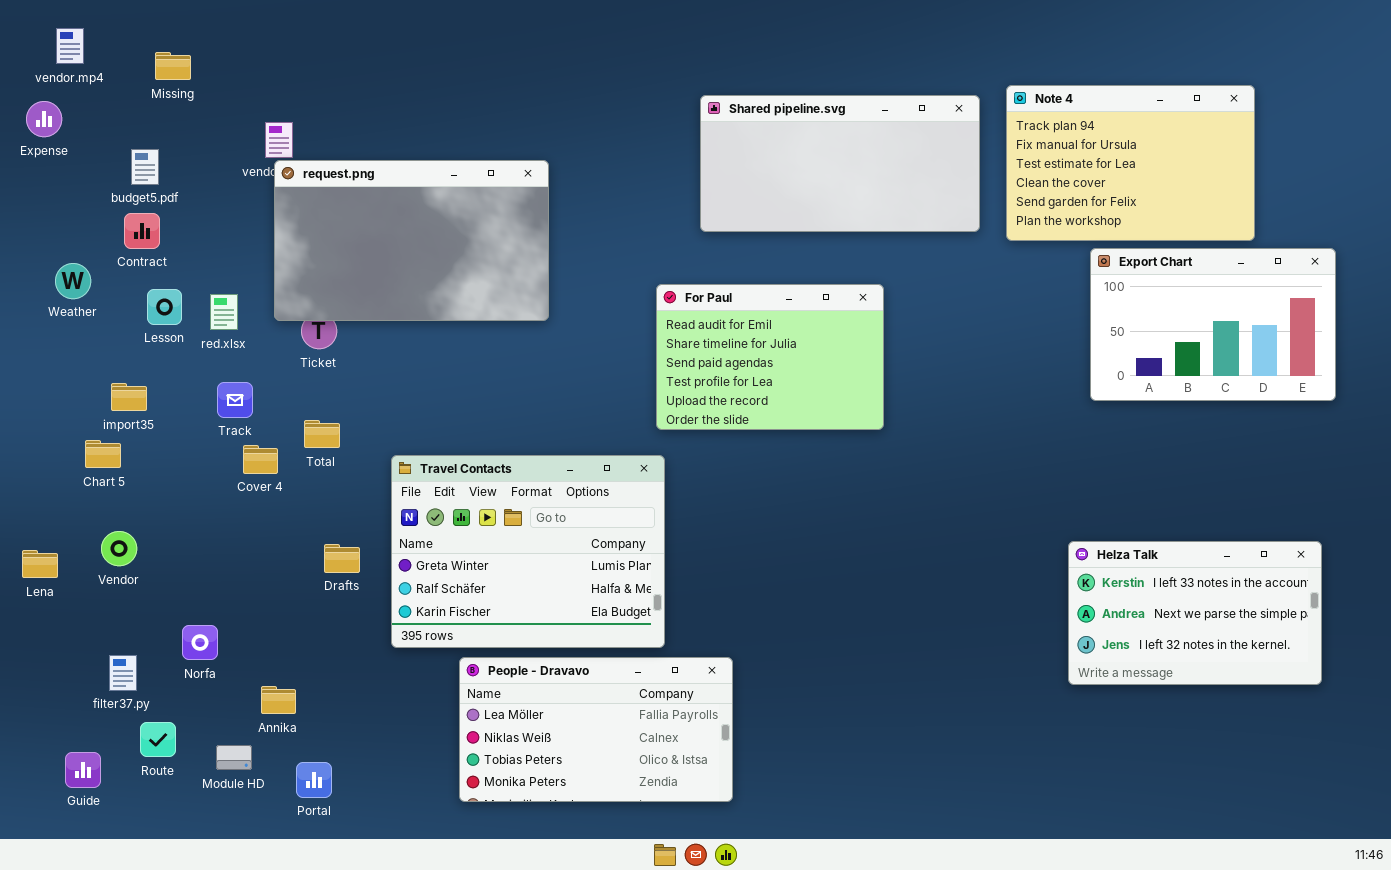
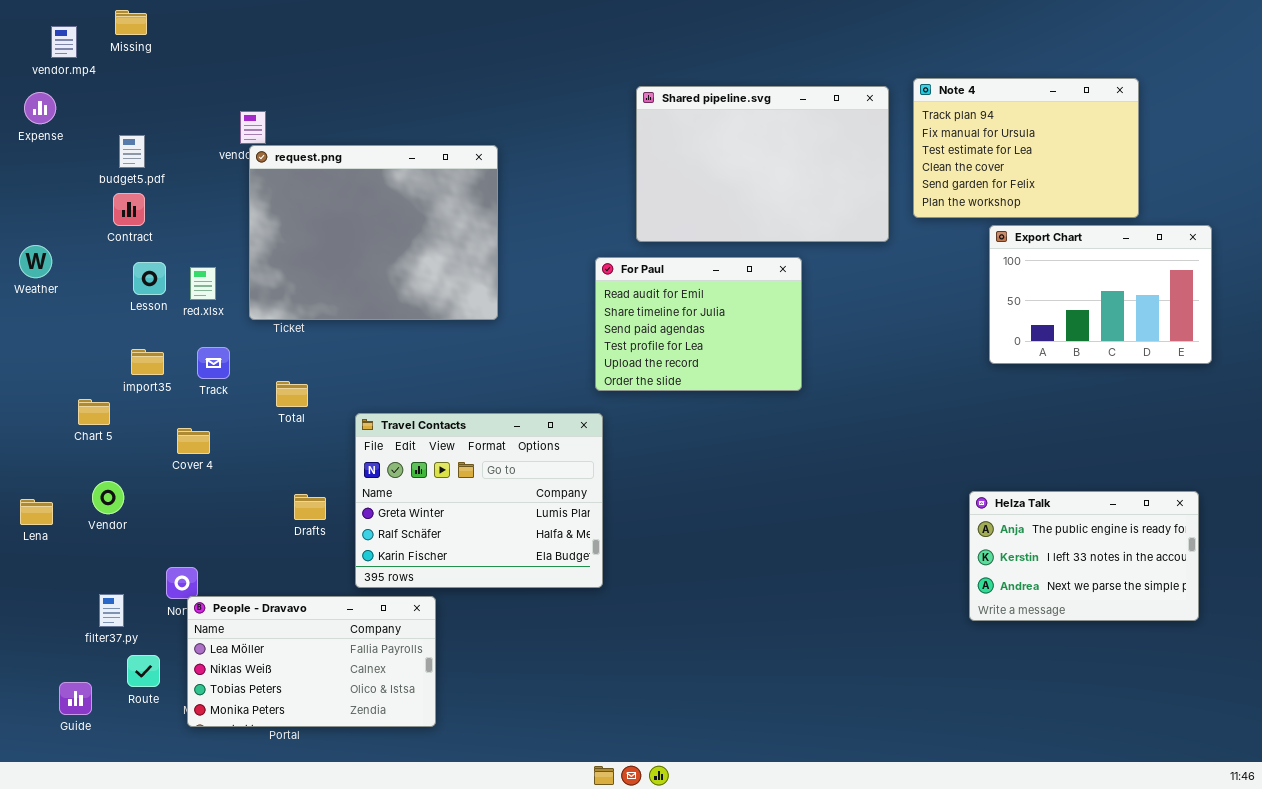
Missing: [155,52,191,80] -> [115,10,147,35], moved
Shared pipeline.svg: [700,95,980,232] -> [636,86,889,242], resized
request.png: [274,160,549,321] -> [249,145,498,320], resized
Weather: [55,263,91,299] -> [19,245,52,278], moved
import35: [111,383,147,411] -> [131,349,164,375], moved
Cover 4: [243,445,278,474] -> [177,428,210,454], moved
Helza Talk: [1068,541,1322,685] -> [969,491,1199,621], scrolled up 1 row
People - Dravavo: [459,657,733,802] -> [187,596,436,727], moved

